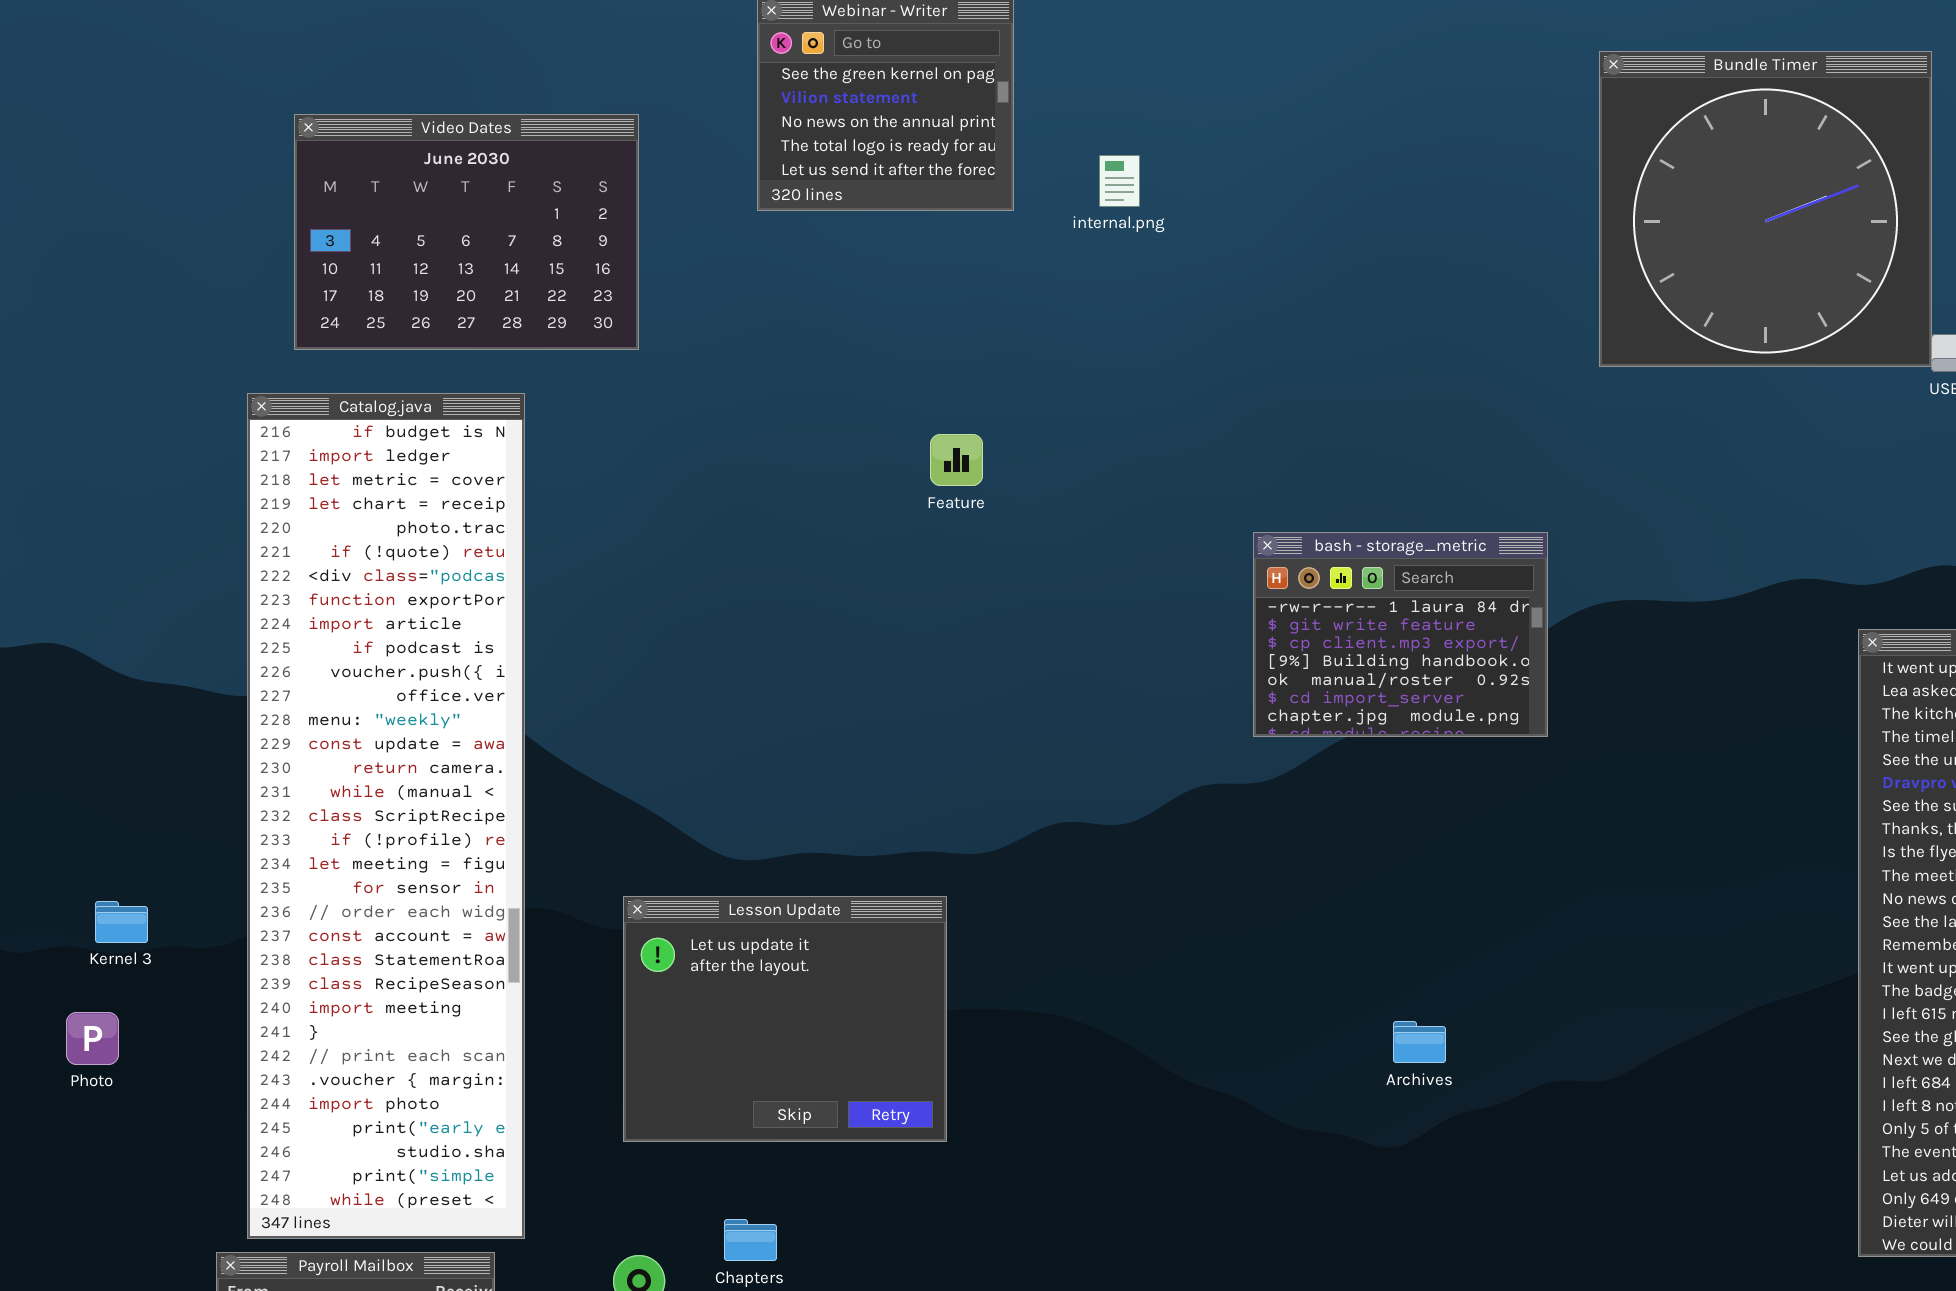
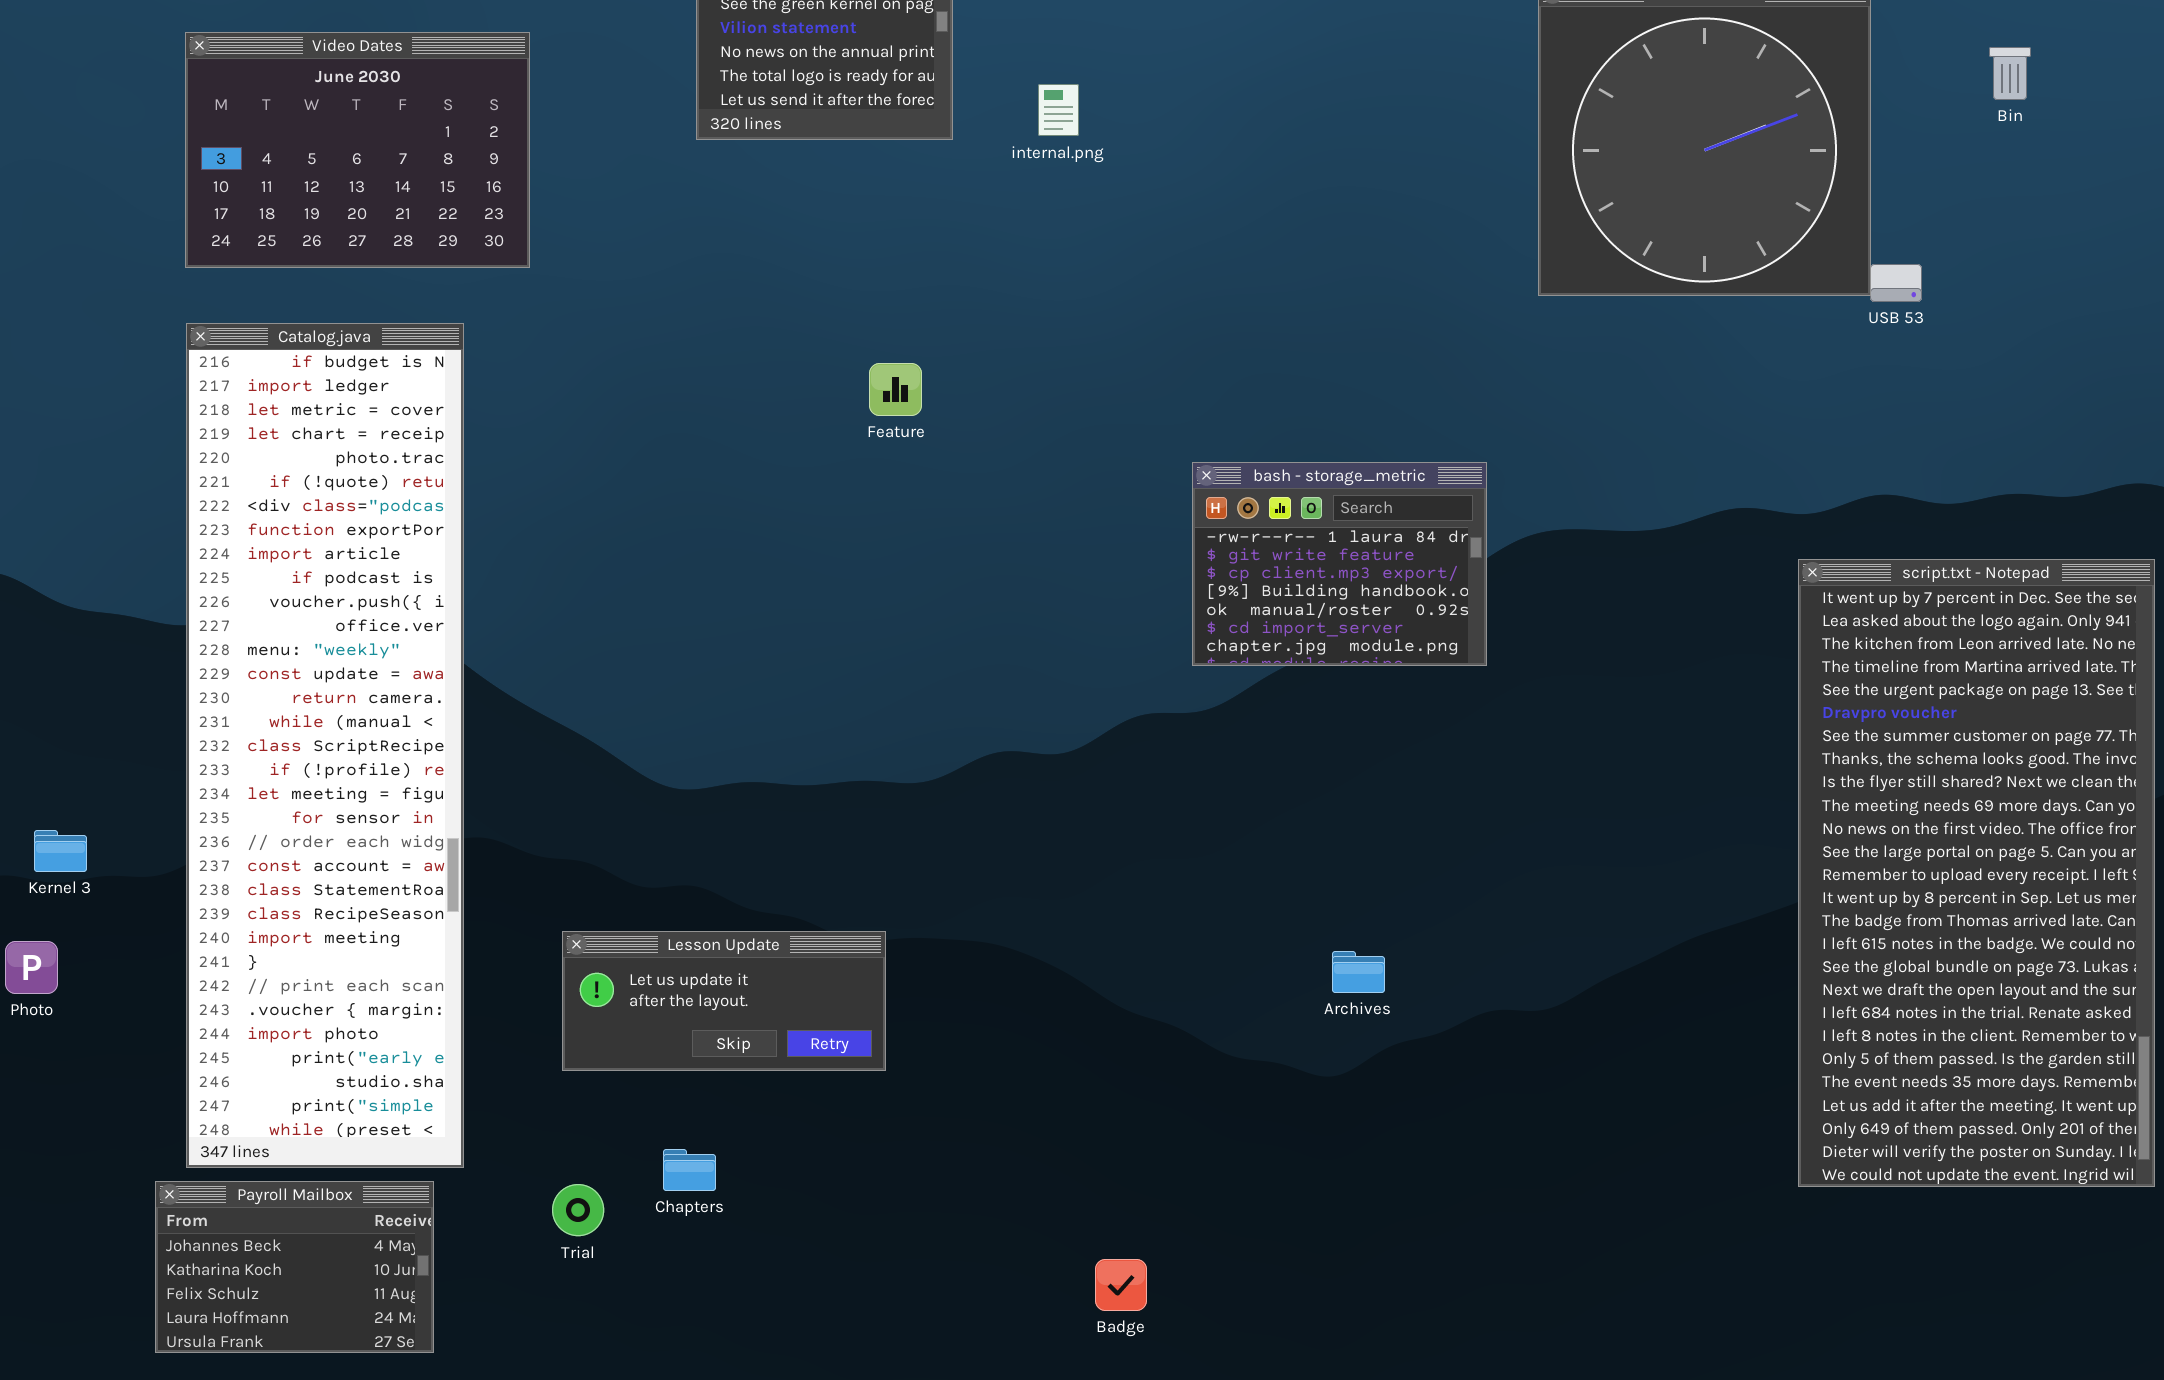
Video Dates: [294,114,639,350] -> [185,32,530,268], moved
Lesson Update: [623,896,947,1142] -> [562,931,886,1071], resized

